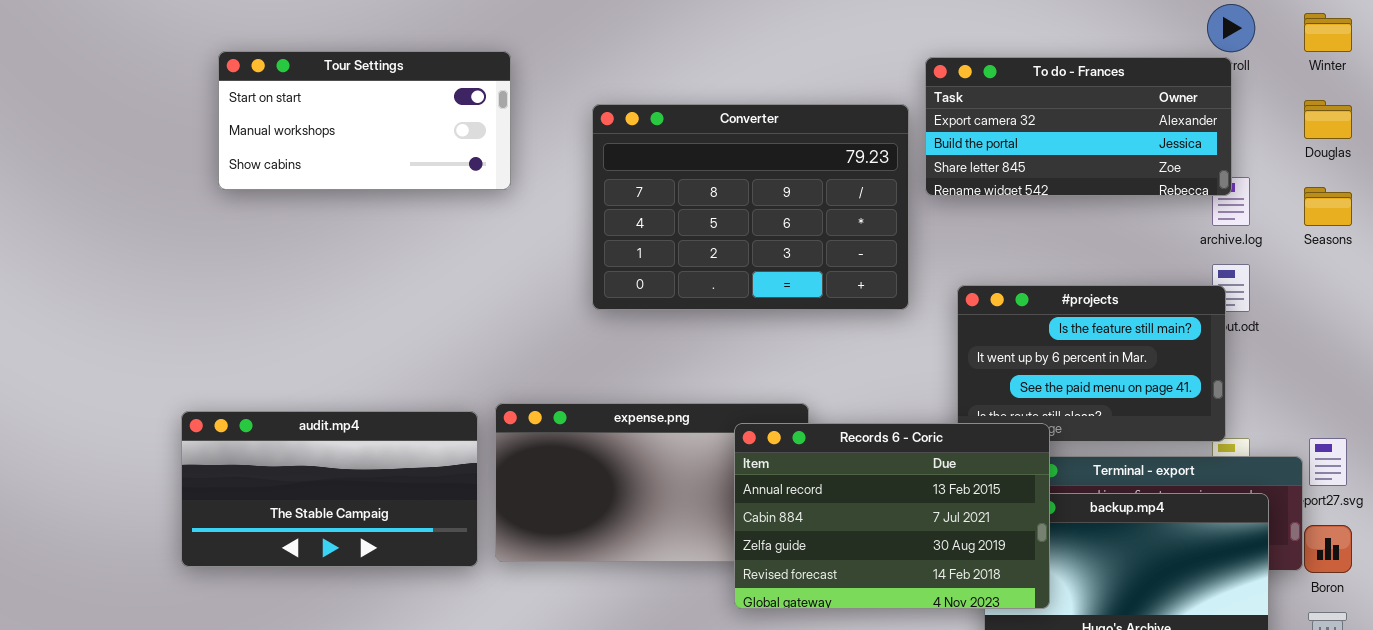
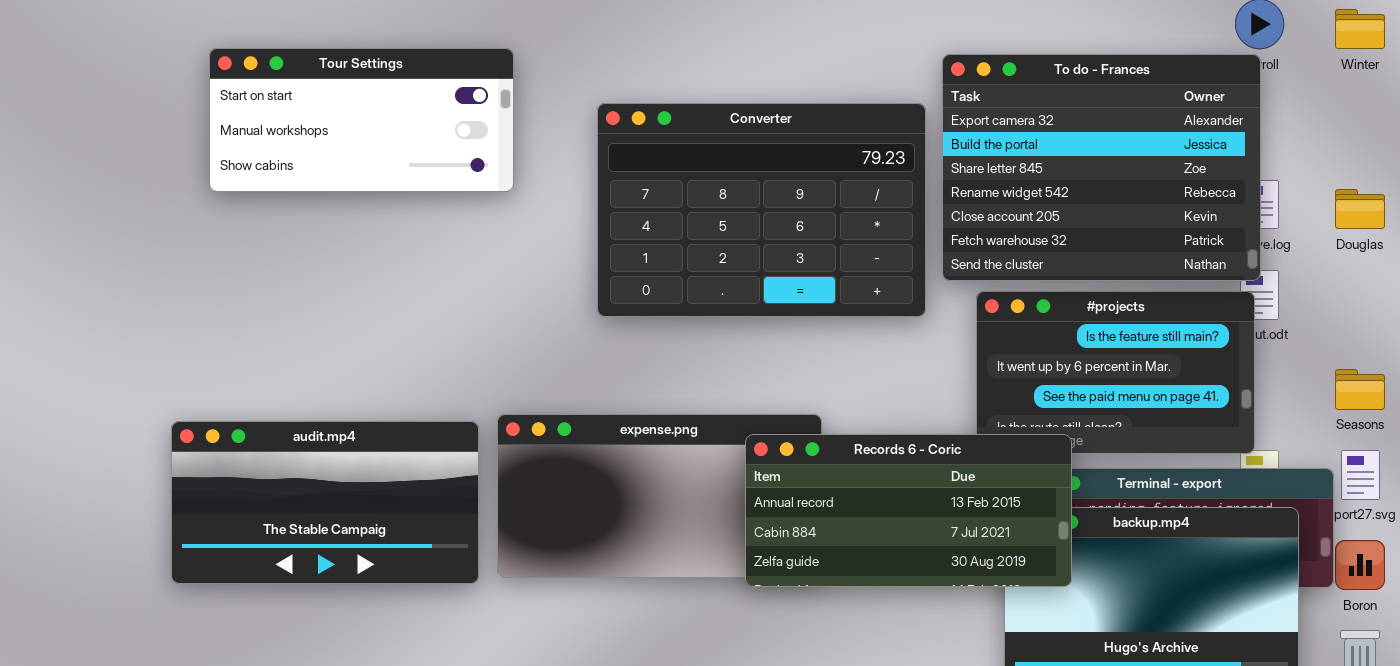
To do - Frances: [925,57,1232,196] -> [942,54,1261,281], resized
Douglas: [1304,100,1352,139] -> [1335,189,1385,229], moved
Seasons: [1304,187,1352,226] -> [1335,369,1385,410], moved
Records 6 - Coric: [734,423,1050,609] -> [745,434,1072,587], resized

